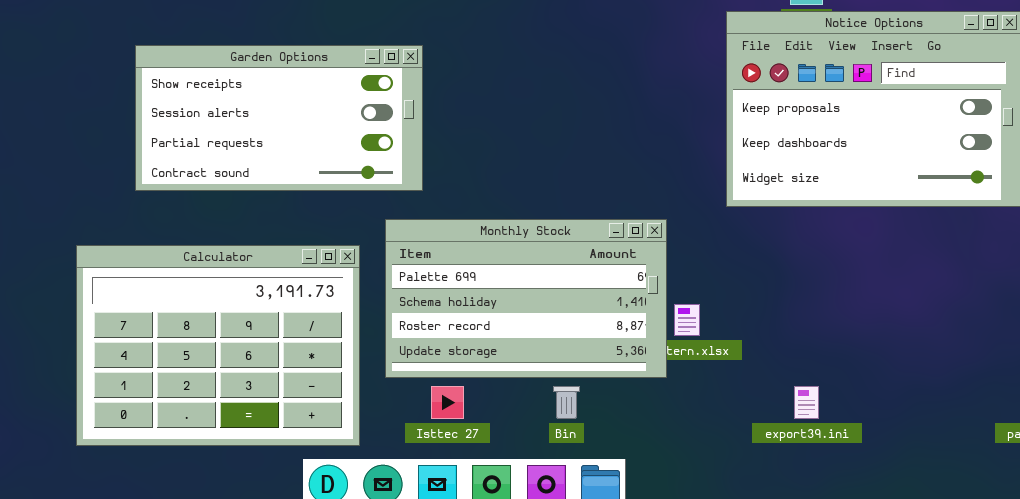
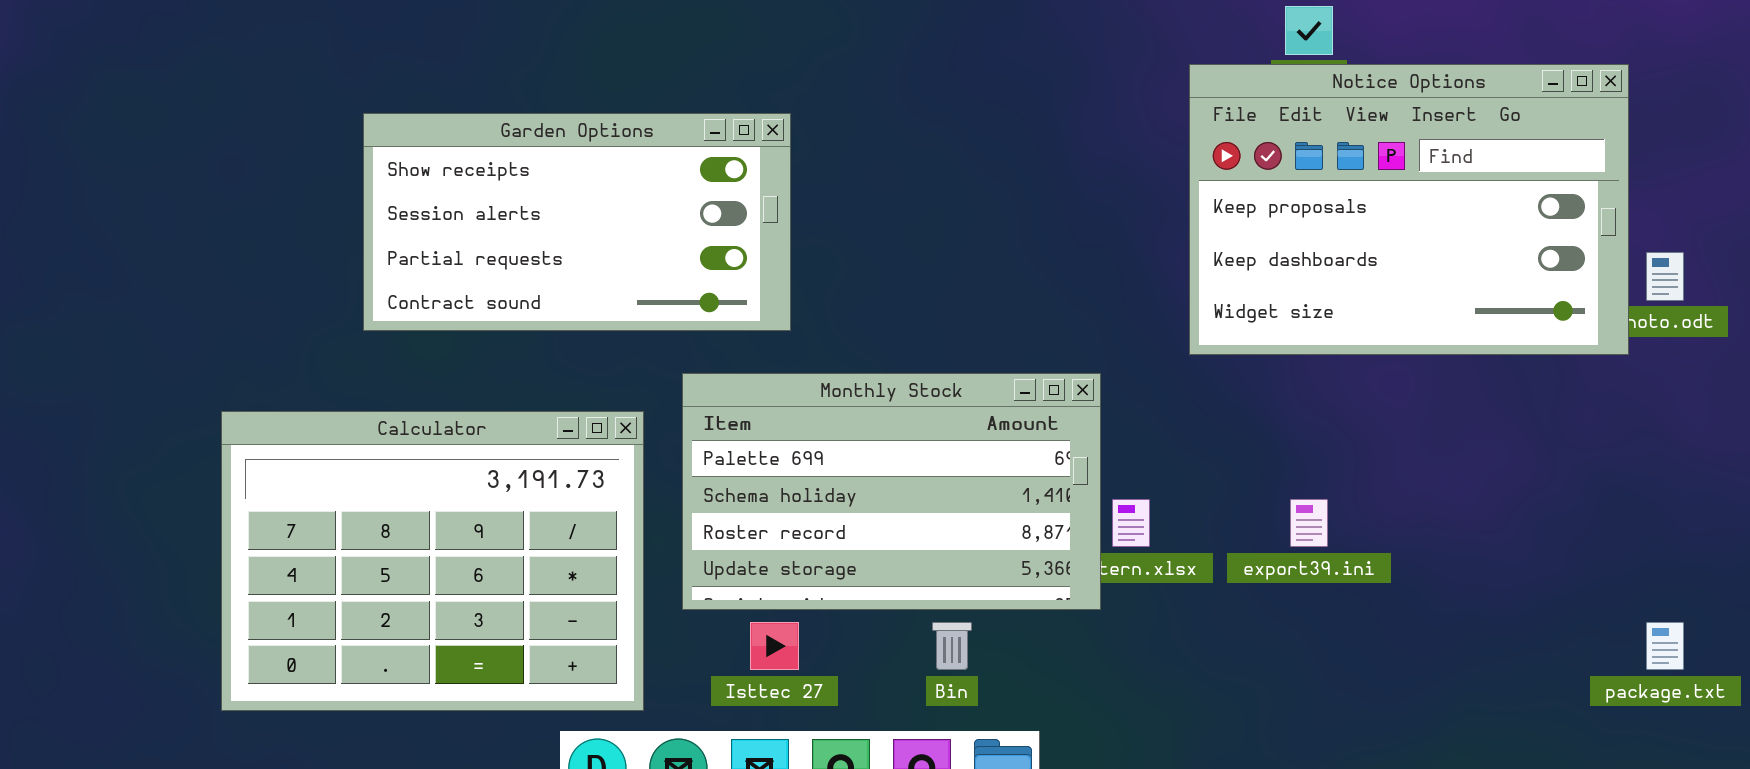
Garden Options: [135,45,423,191] -> [363,113,791,331], moved
export39.ini: [794,386,819,419] -> [1290,499,1328,547], moved

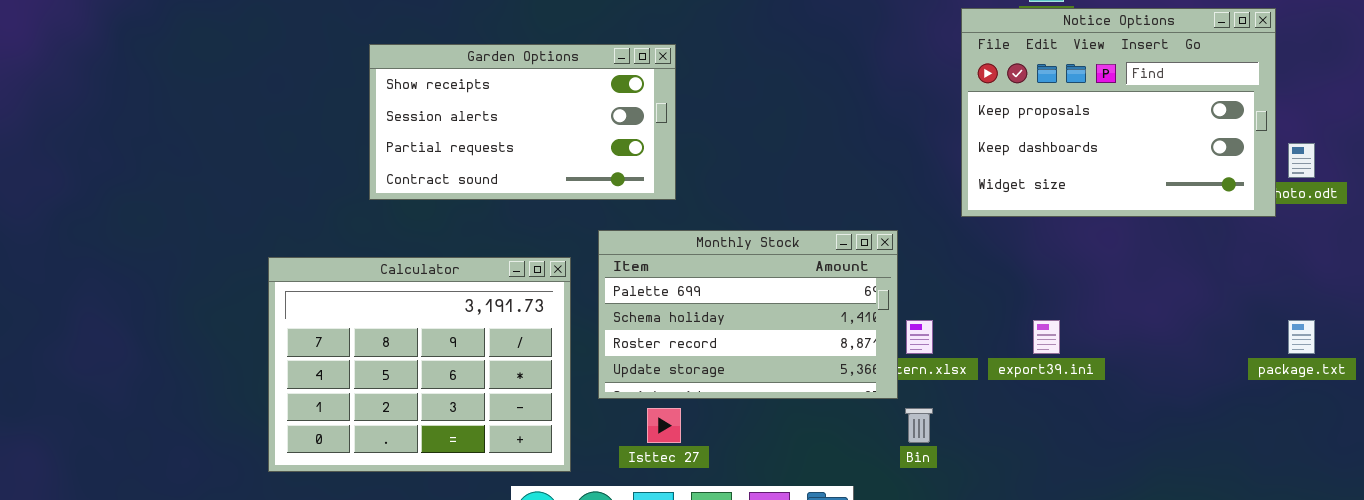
Bin: [932,622,972,670] -> [905,408,933,443], moved
package.txt: [1646,622,1684,670] -> [1288,320,1315,354], moved

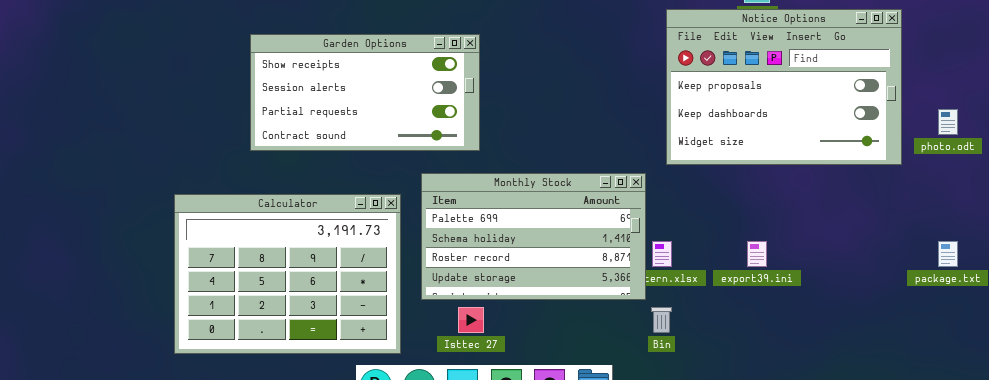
Notice Options: [961,8,1276,217] -> [666,9,902,165], moved

